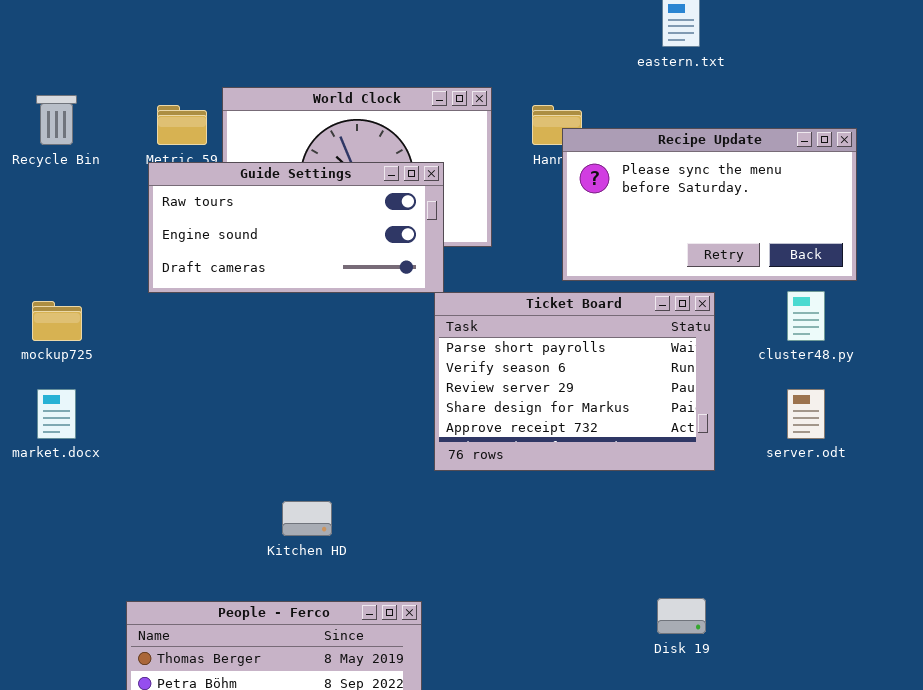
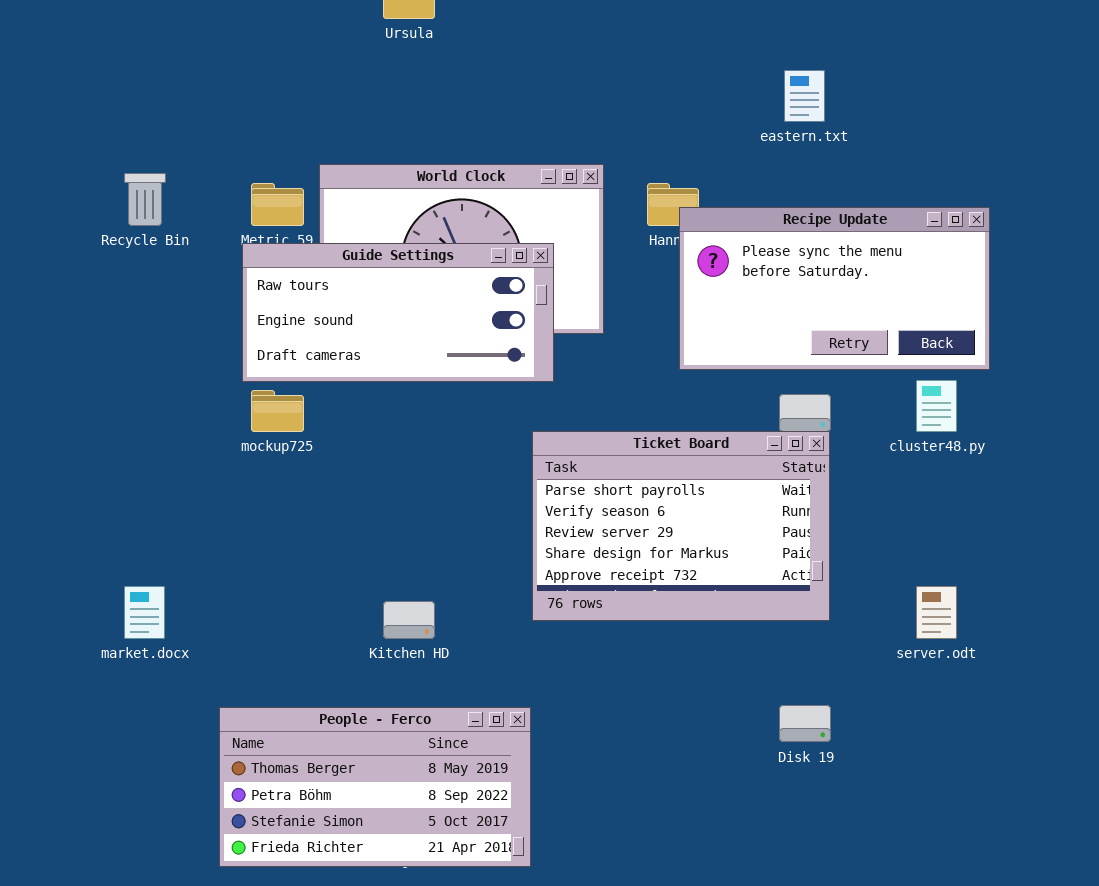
Ticket Board: [434,292,715,471] -> [532,431,830,621], moved
mockup725: [32,301,82,341] -> [251,390,304,432], moved
market.docx: [37,389,76,439] -> [124,586,165,639], moved
server.odt: [787,389,825,439] -> [916,586,957,639], moved

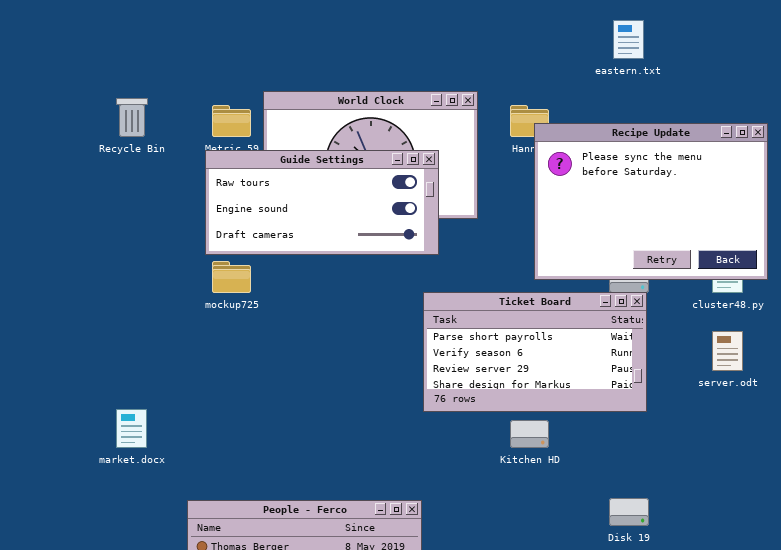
Recipe Update: [679,207,990,370] -> [534,123,768,280], resized
Ticket Board: [532,431,830,621] -> [423,292,647,412], resized
server.odt: [916,586,957,639] -> [712,331,743,371], moved
Kitchen HD: [383,601,435,639] -> [510,420,549,448], moved

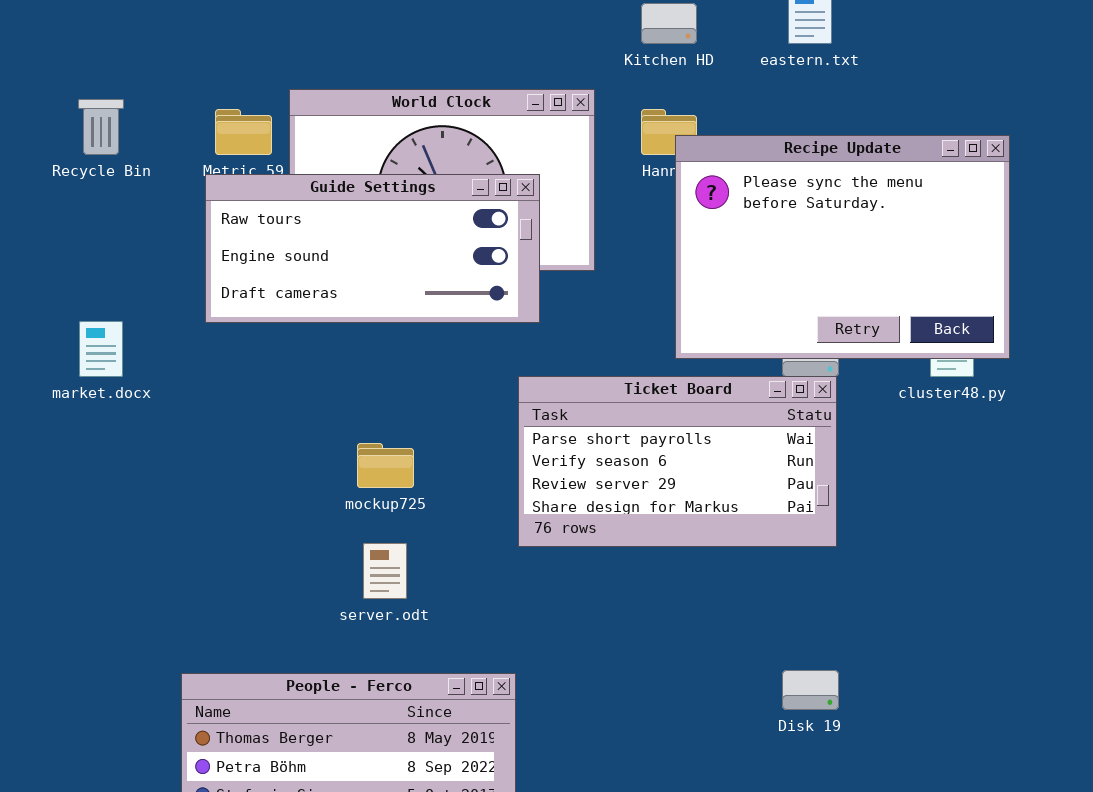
mockup725: [212,261,251,293] -> [357,443,414,488], moved
server.odt: [712,331,743,371] -> [363,543,407,599], moved
market.docx: [116,409,147,448] -> [79,321,123,377], moved
Kitchen HD: [510,420,549,448] -> [641,3,697,44], moved

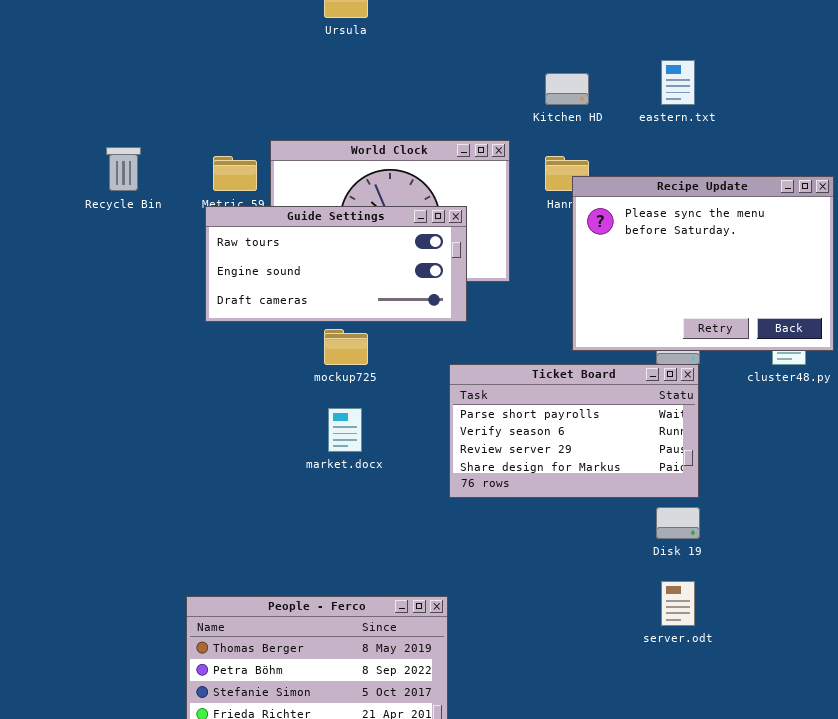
market.docx: [79,321,123,377] -> [328,408,362,452], moved
mockup725: [357,443,414,488] -> [324,329,368,365], moved
server.odt: [363,543,407,599] -> [661,581,695,626], moved
Disk 19: [782,670,839,710] -> [656,507,700,539], moved

